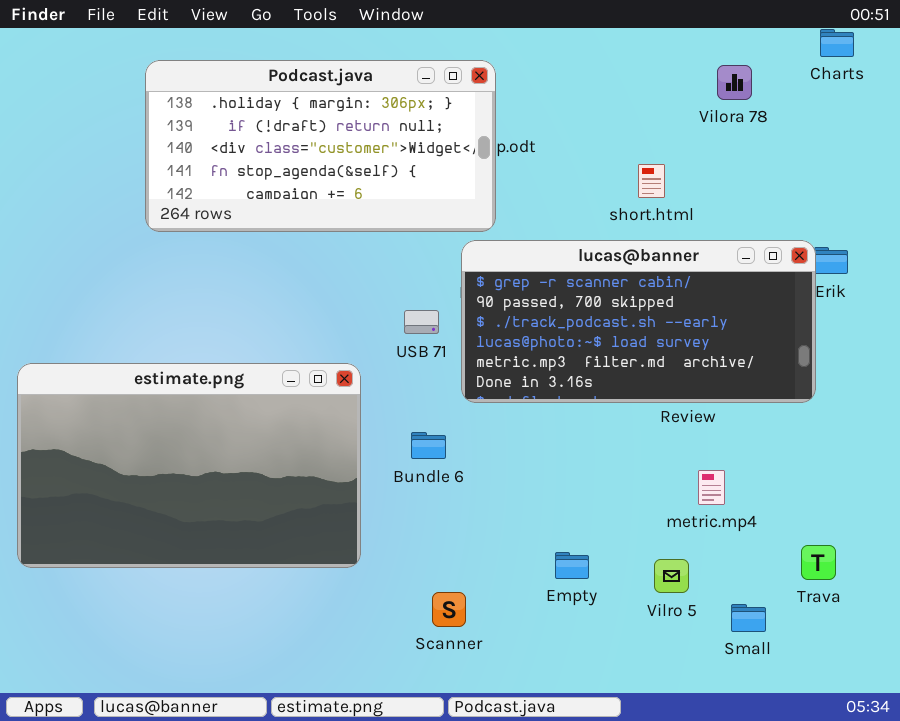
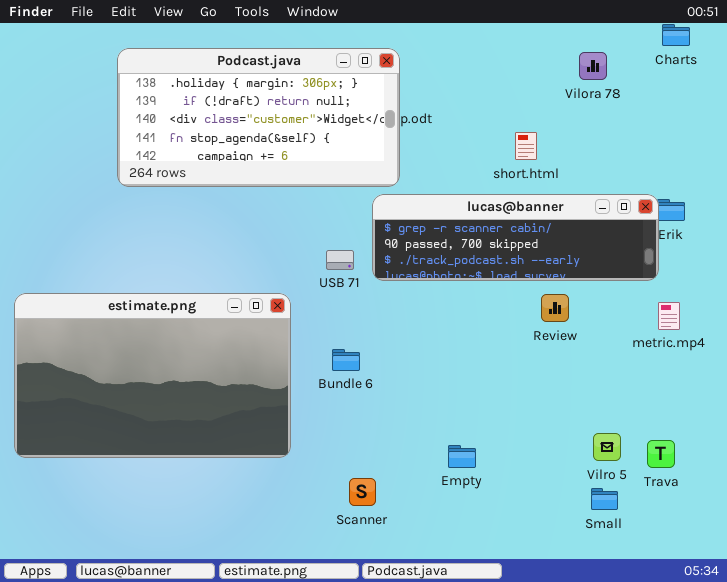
lucas@banner: [461,240,816,403] -> [372,194,659,281], resized
metric.mp4: [698,470,725,505] -> [658,302,680,330], moved
Vilro 5: [654,559,689,593] -> [593,433,621,461], moved

